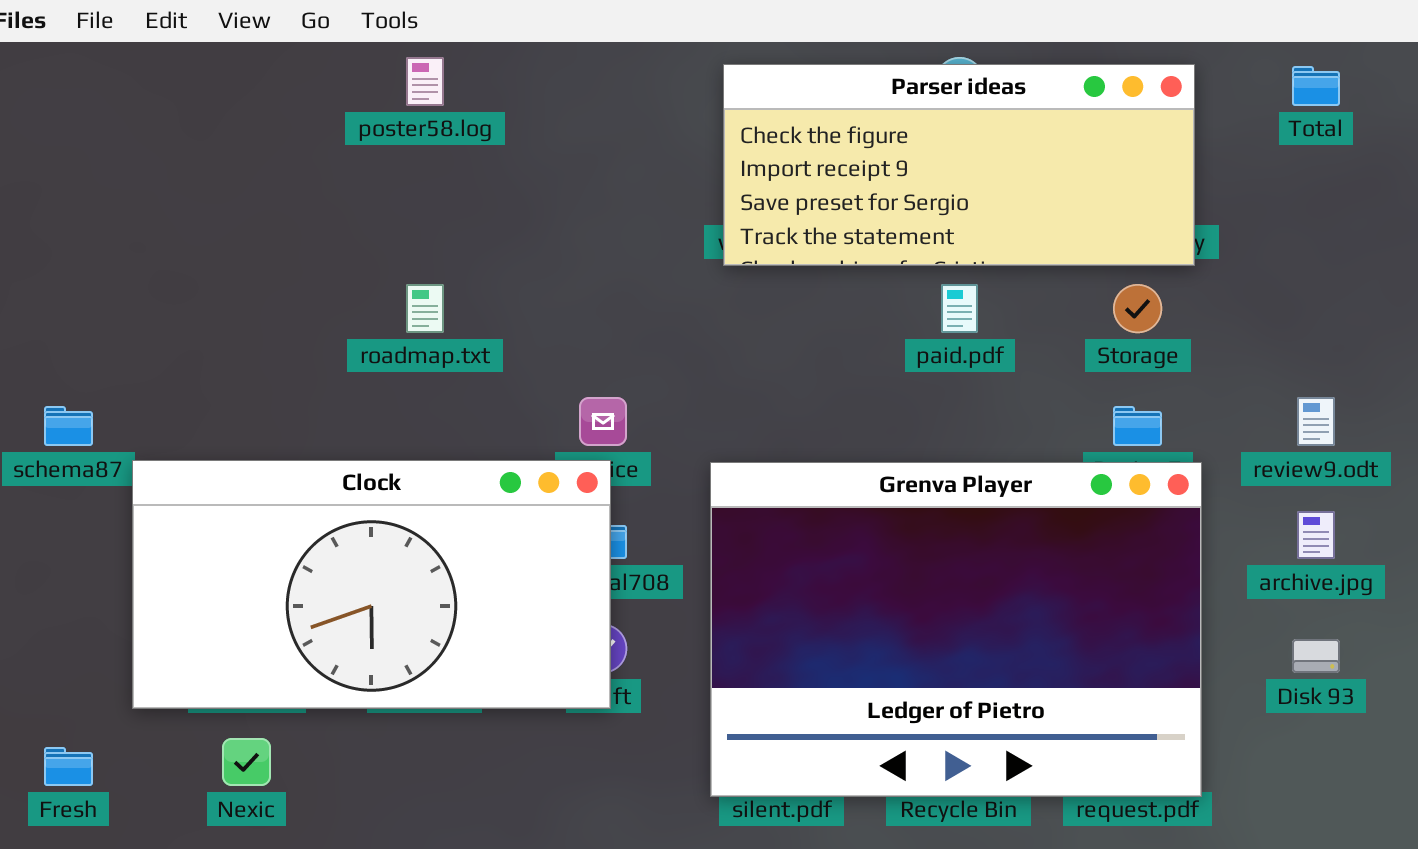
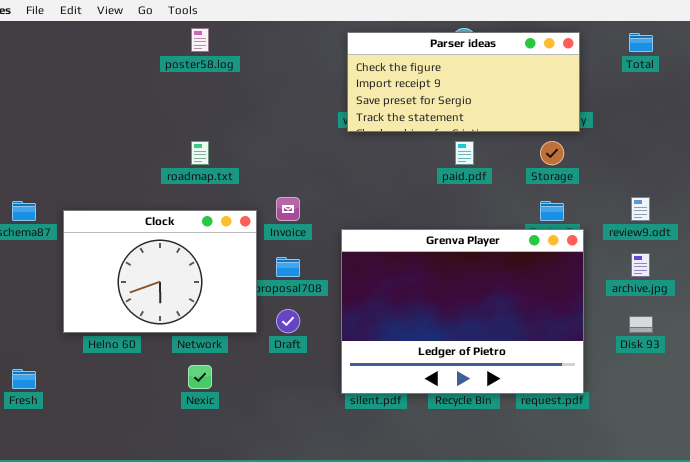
Clock: [132,460,611,709] -> [63,210,257,333], moved, resized
Nexic: [222,738,271,786] -> [188,365,212,389], moved

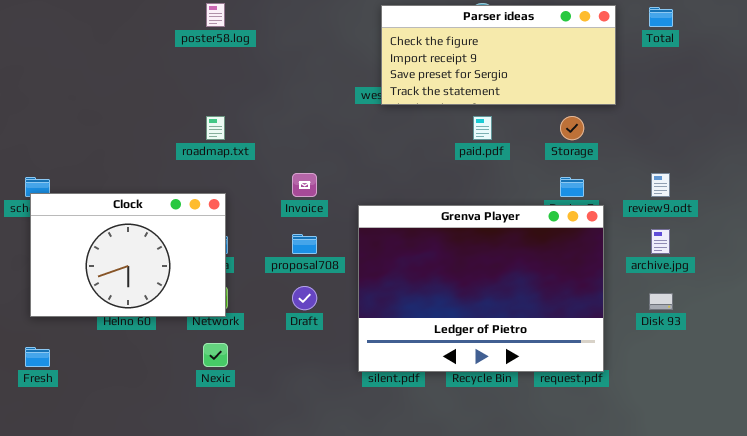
Parser ideas: [347,32,580,132] -> [381,5,616,105], moved
Clock: [63,210,257,333] -> [30,193,226,317], moved

